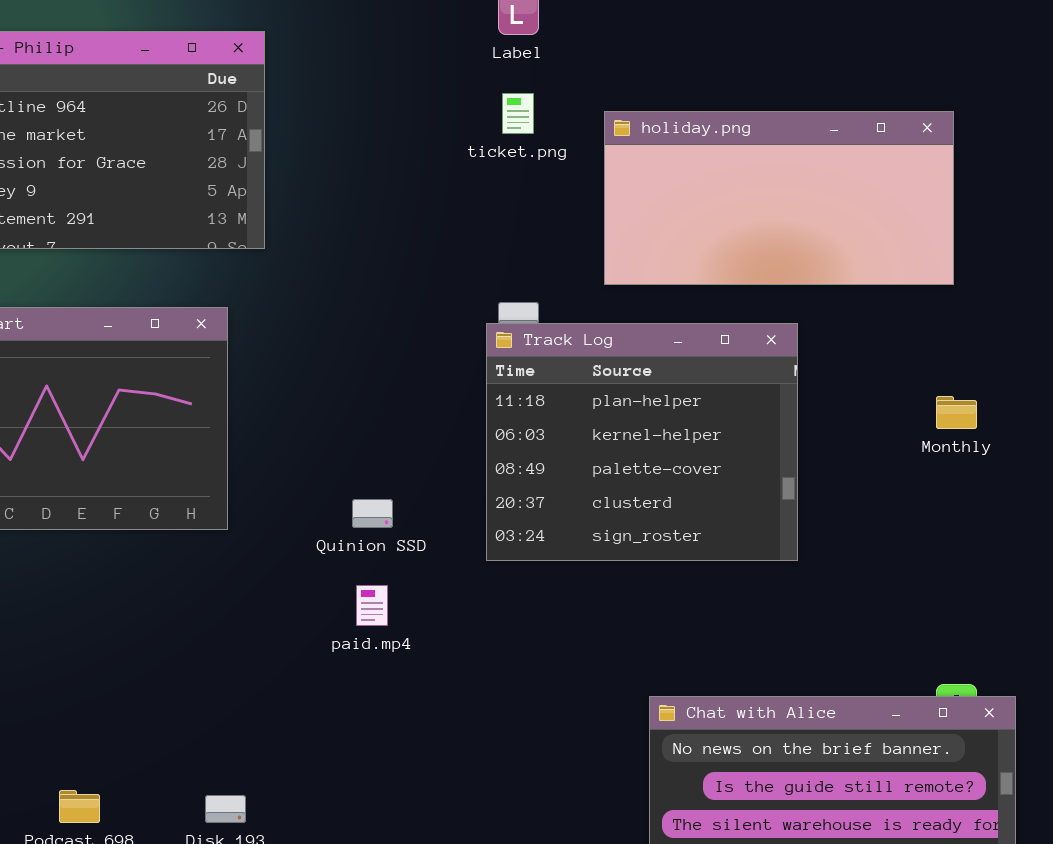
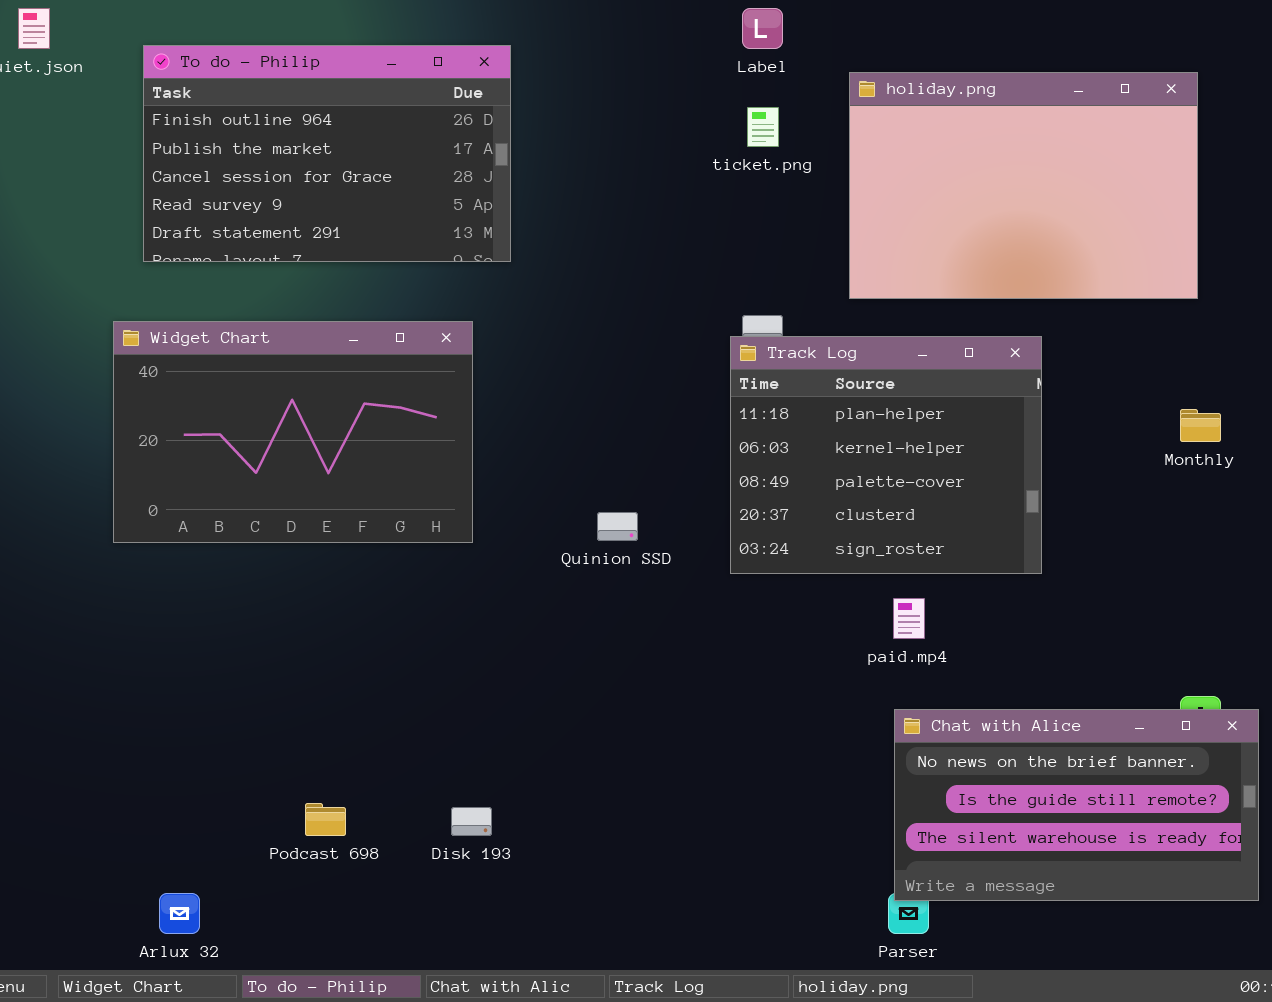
holiday.png: [604,111,954,285] -> [849,72,1198,299], resized
paid.mp4: [356,585,388,626] -> [893,598,925,639], moved

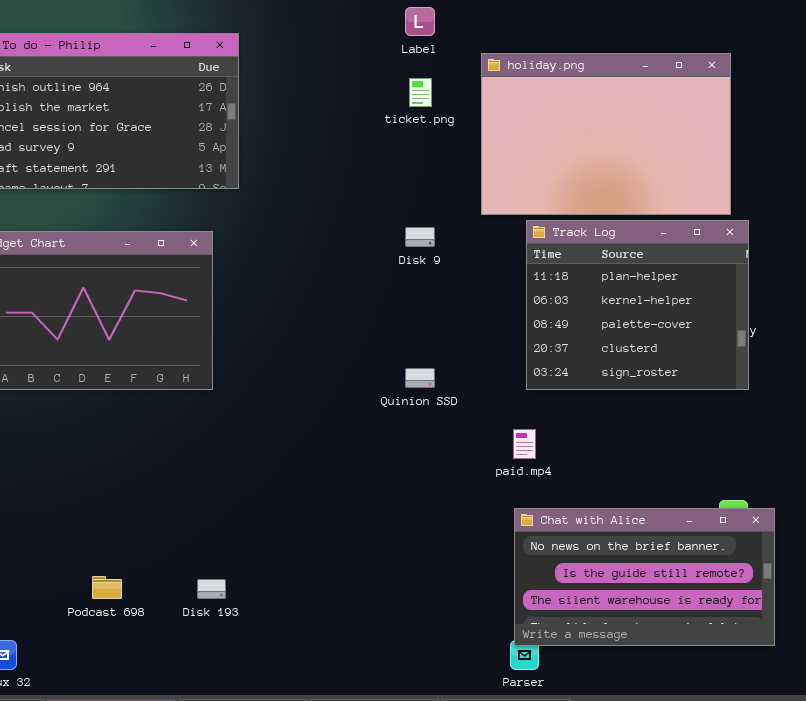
Track Log: [730,336,1042,574] -> [526,220,749,390], moved
Quinion SSD: [597,512,638,541] -> [405,368,435,388], moved

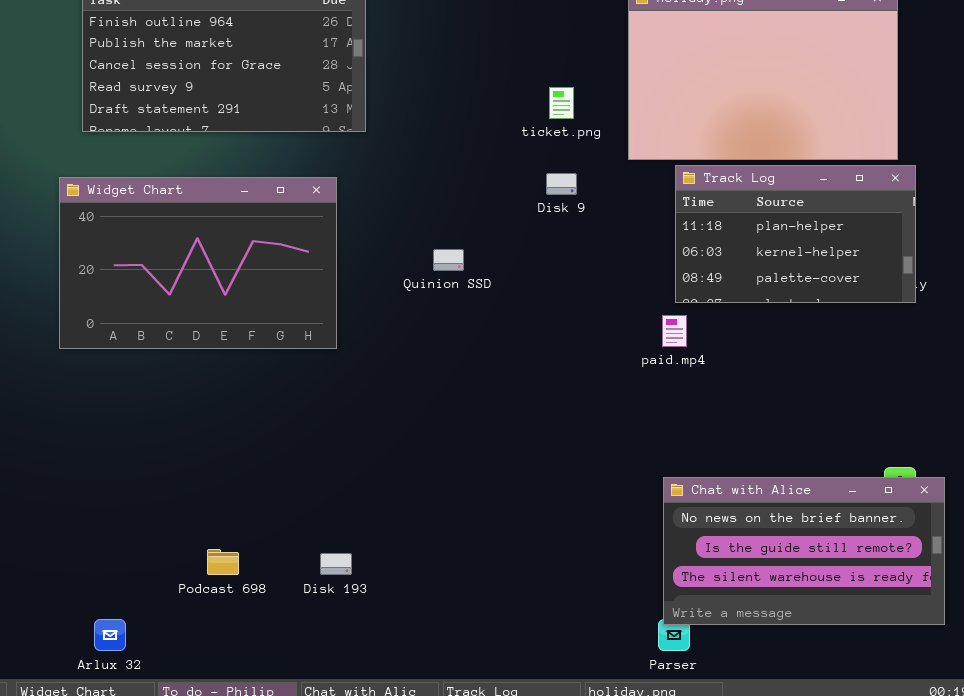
ticket.png: [409,78,432,107] -> [549,87,574,119], moved
Track Log: [526,220,749,390] -> [675,165,916,303], resized
Quinion SSD: [405,368,435,388] -> [433,249,464,271], moved
paid.mp4: [513,429,536,459] -> [662,315,687,347], moved

